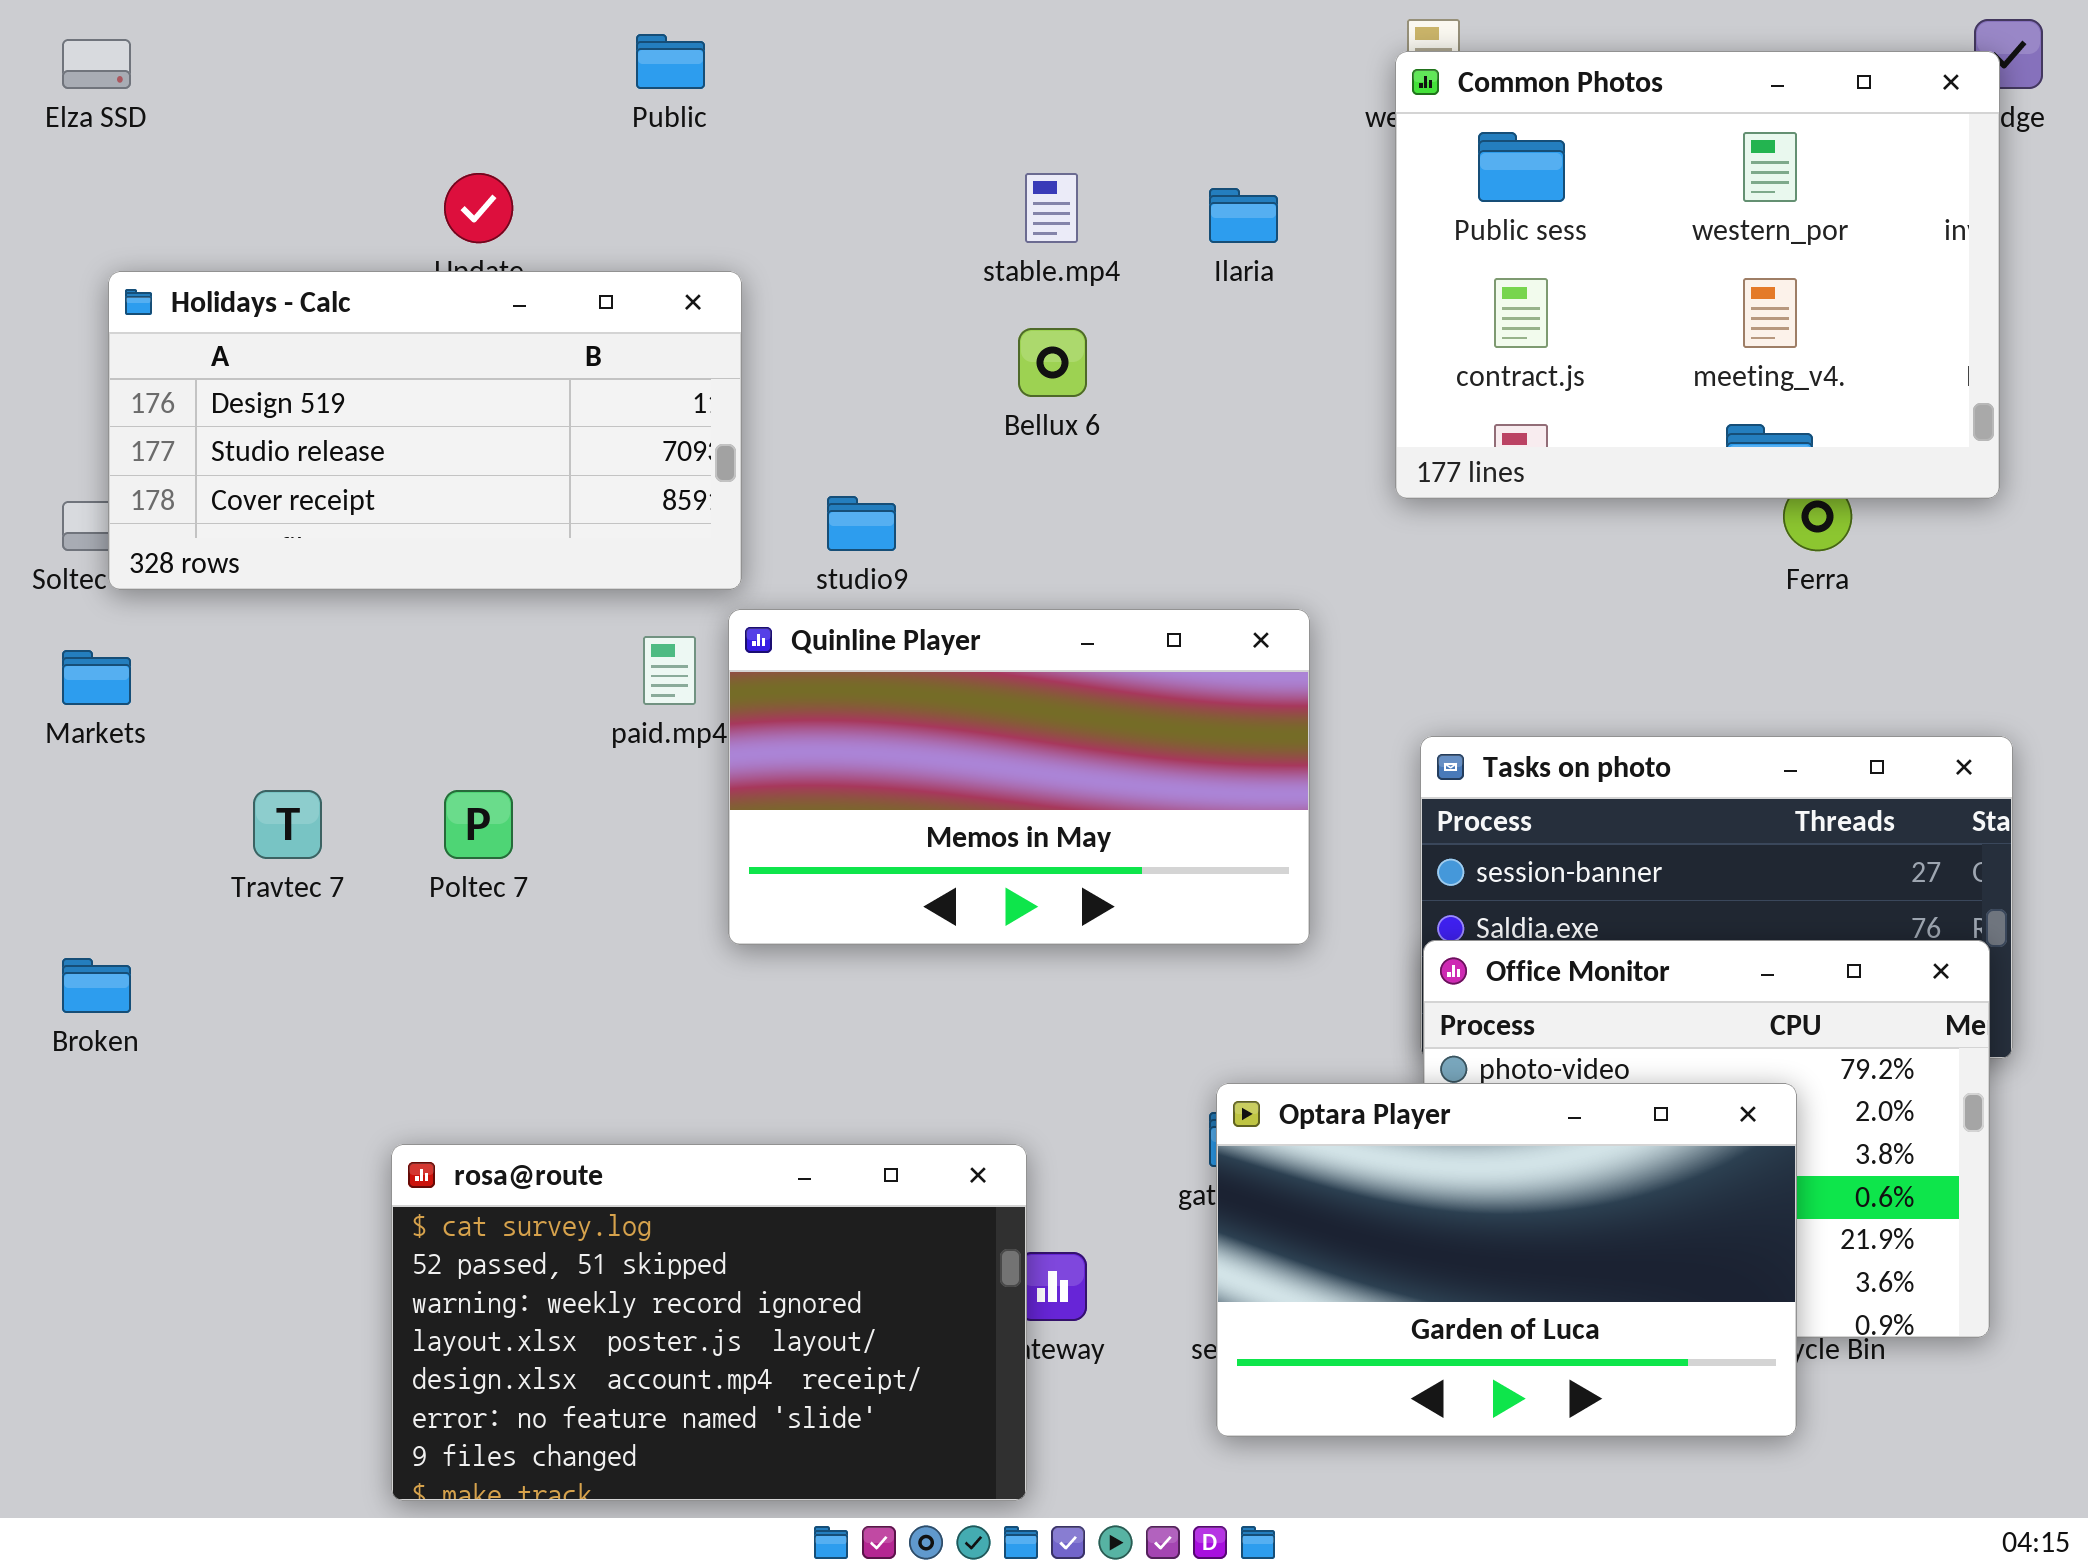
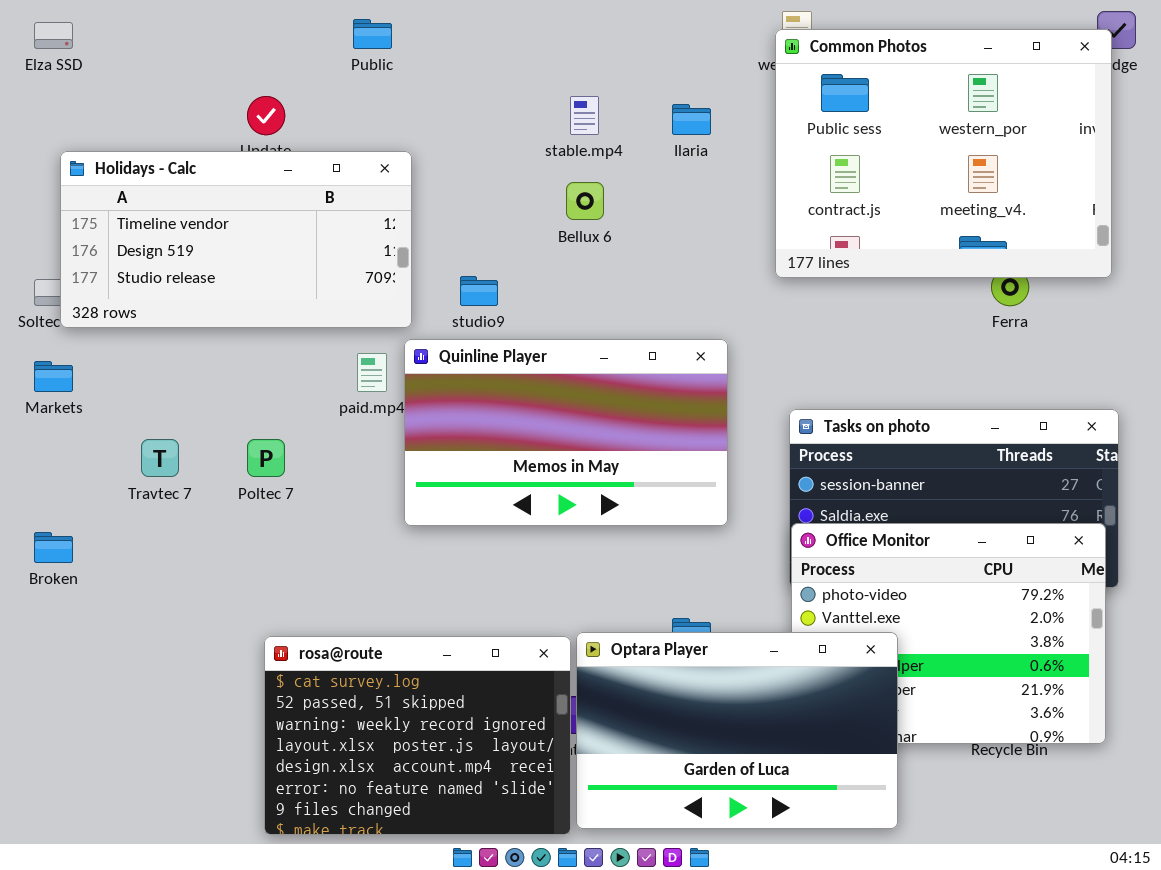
Holidays - Calc: [108,271,742,590] -> [60,151,412,328], scrolled up 1 row
Optara Player: [1216,1083,1797,1437] -> [576,632,898,829], moved
rosa@route: [391,1144,1027,1501] -> [264,636,571,835], resized

